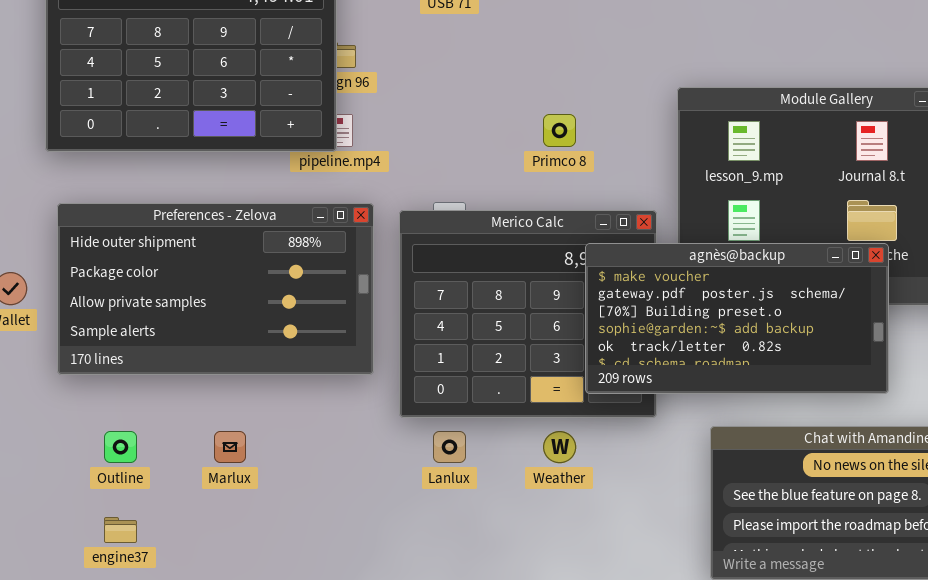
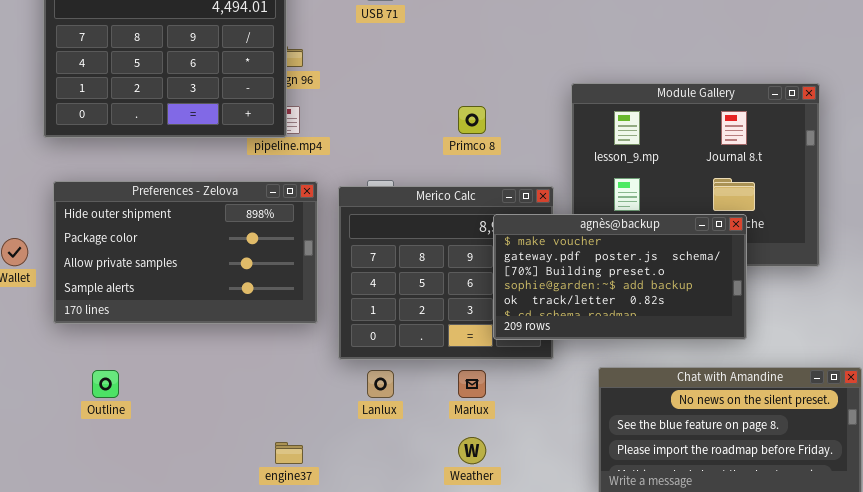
Marlux: [214,431,246,463] -> [458,370,486,398], moved
Weather: [543,431,576,463] -> [458,437,486,464], moved
engine37: [104,517,137,543] -> [275,442,303,464], moved

